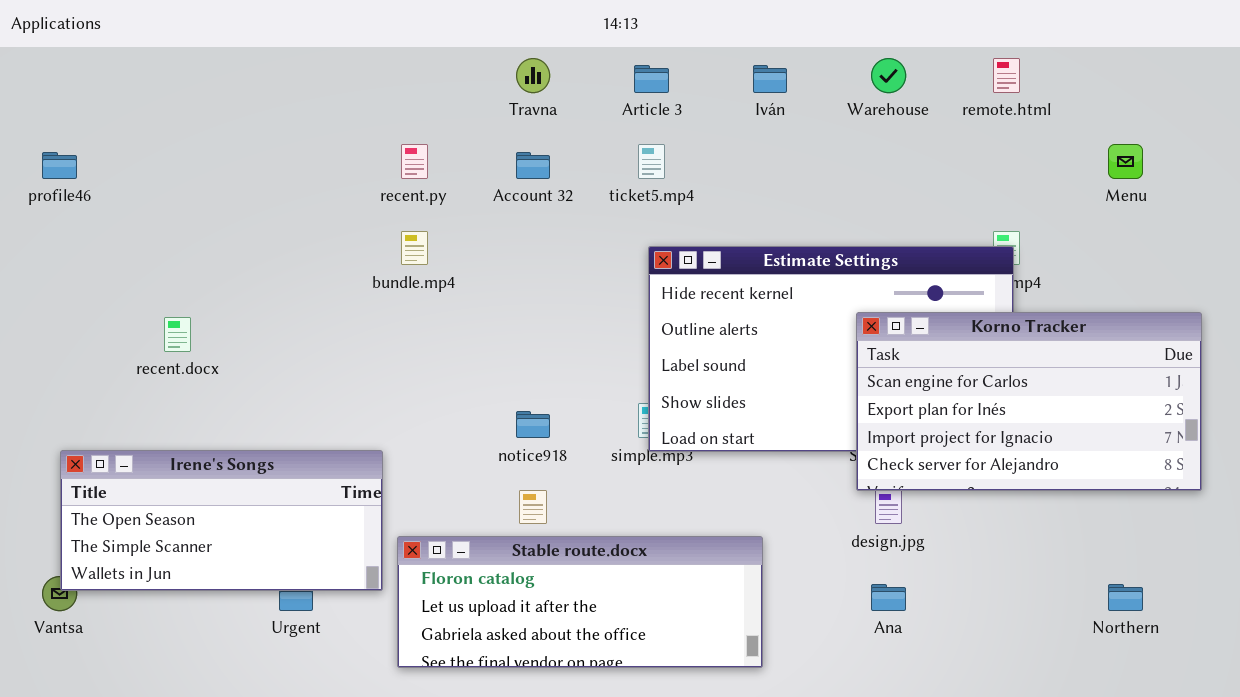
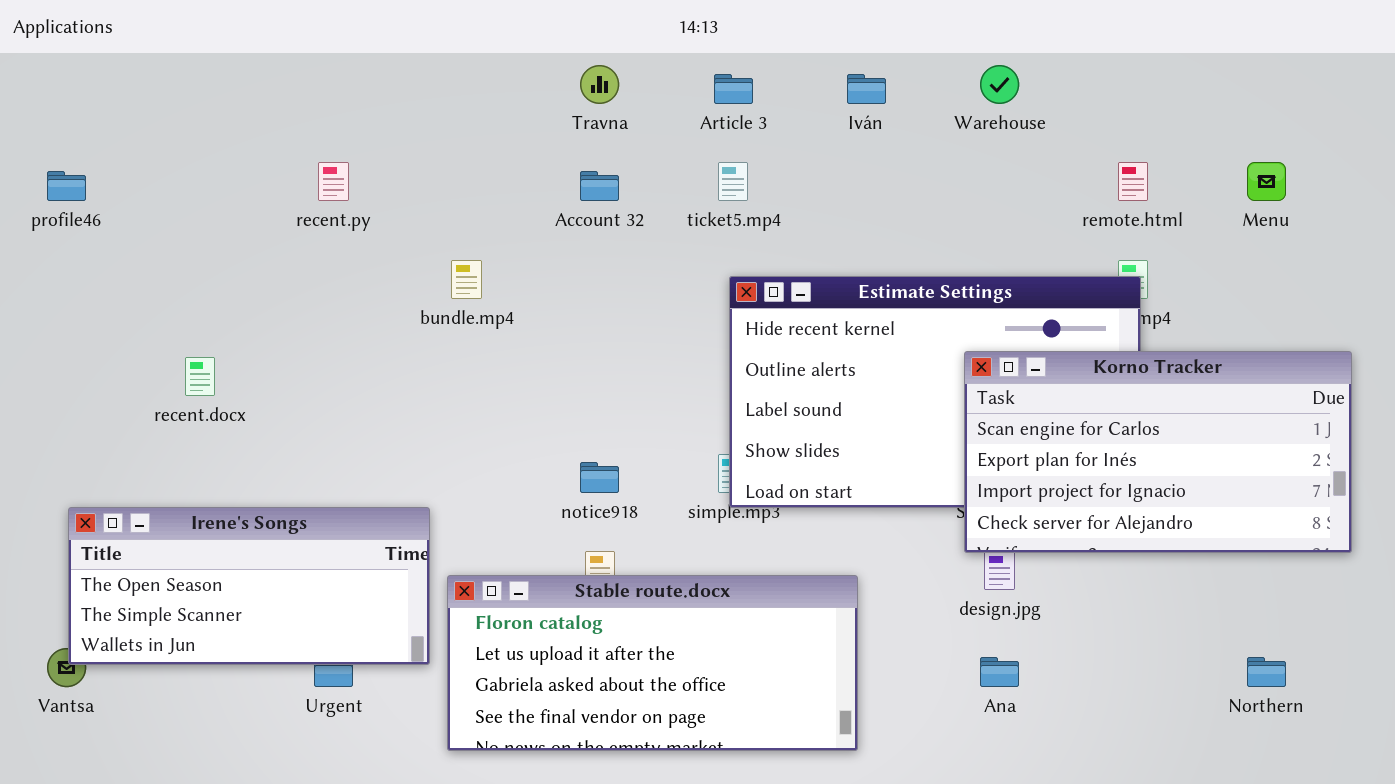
remote.html: [993,58,1020,93] -> [1118,162,1148,201], moved
recent.py: [401,144,428,179] -> [318,162,349,201], moved
Stable route.docx: [397,536,763,668] -> [447,575,858,751], resized

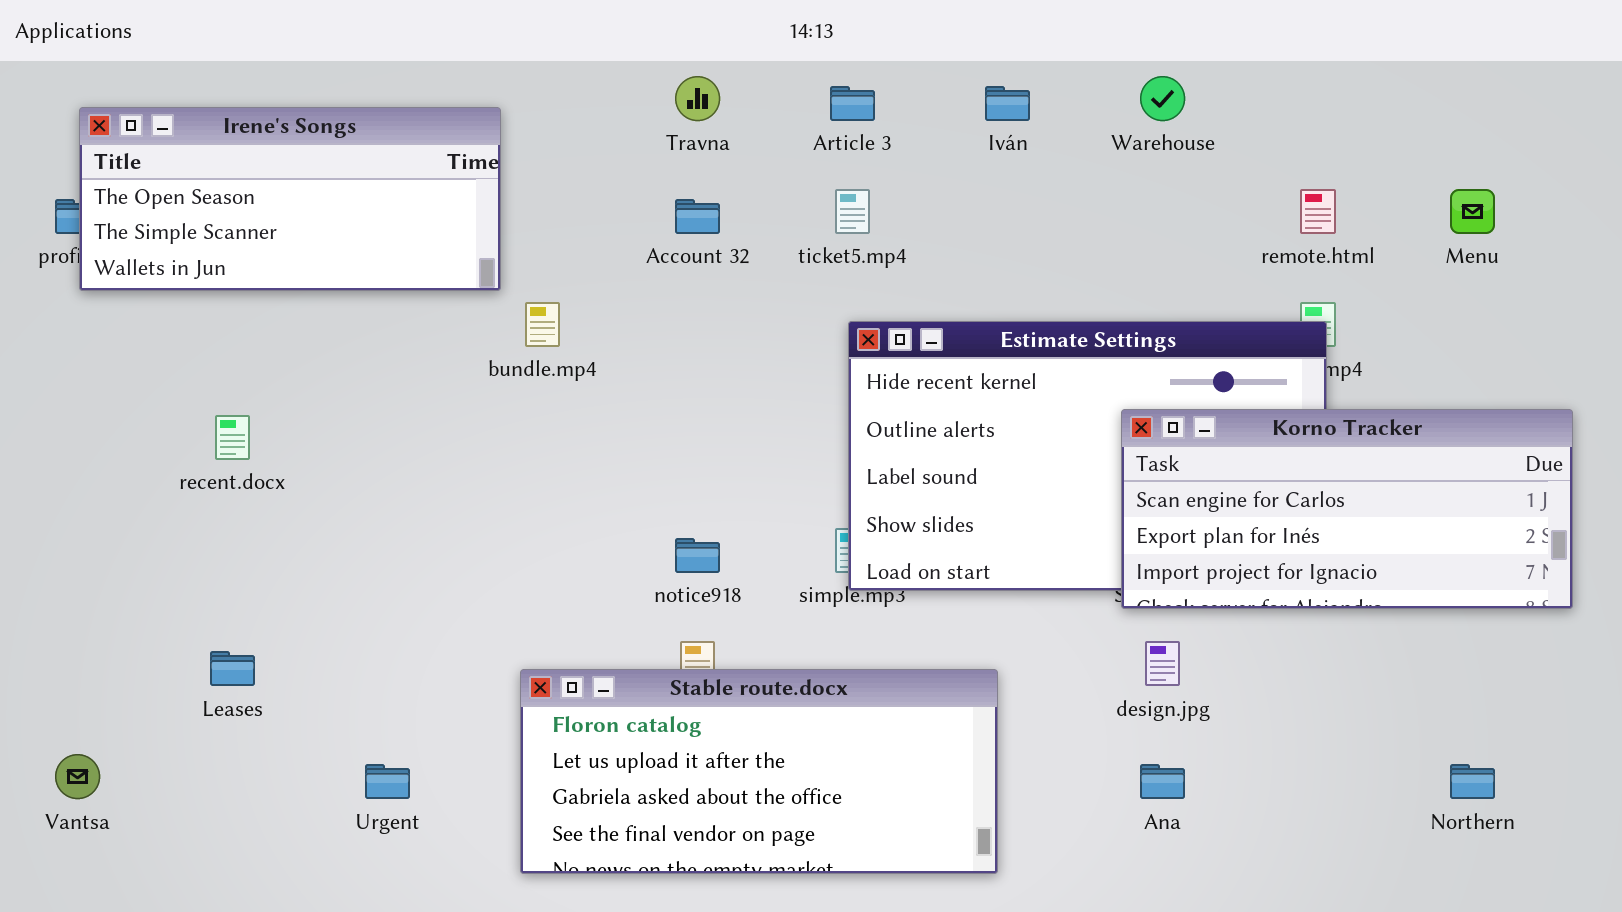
Korno Tracker: [964,351,1352,553] -> [1121,409,1573,609], resized
Irene's Songs: [68,507,430,665] -> [79,107,501,291], moved

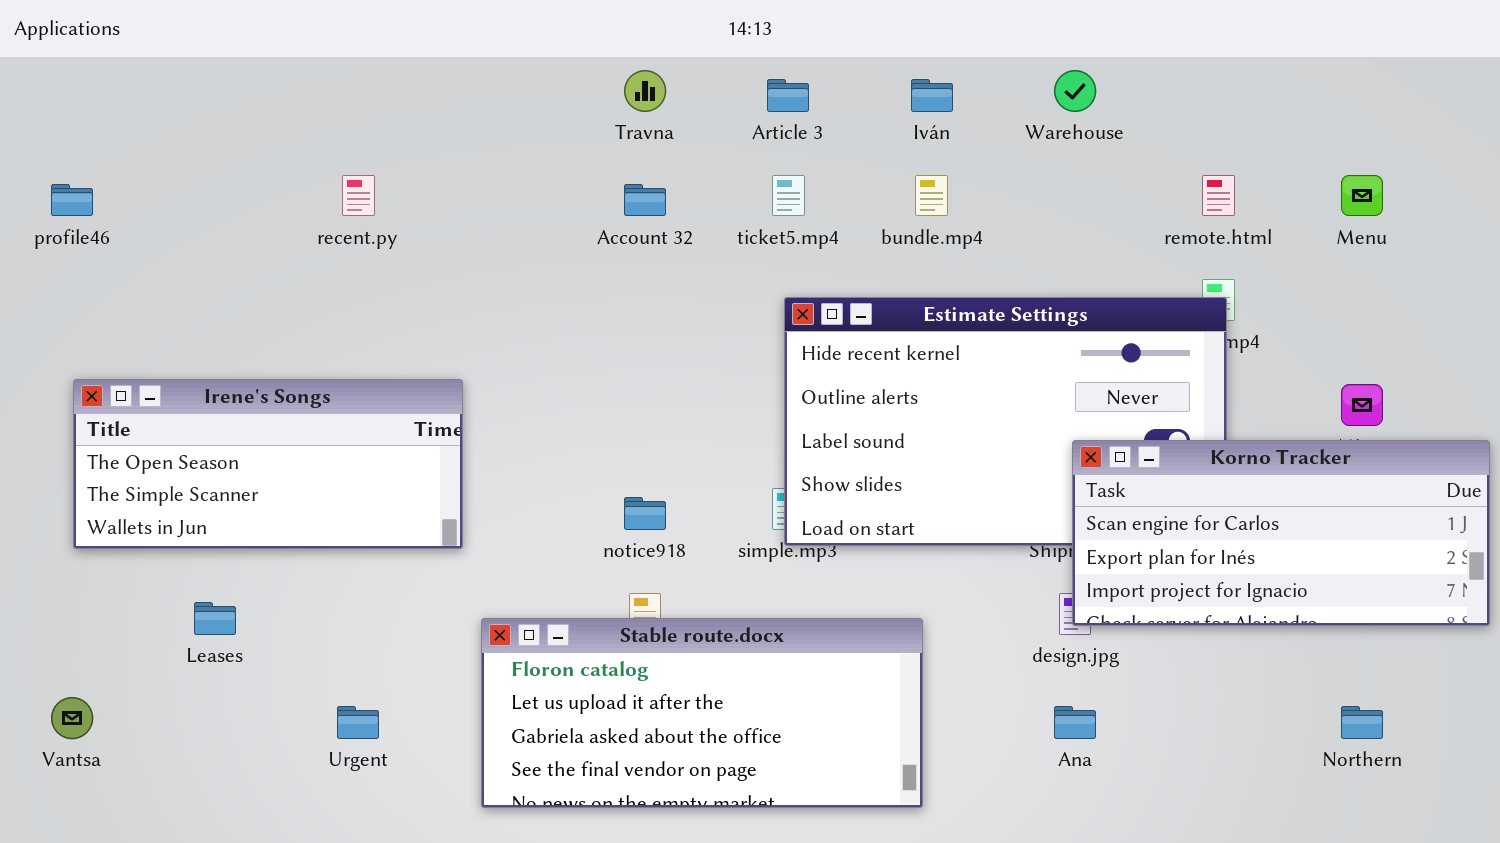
Irene's Songs: [79,107,501,291] -> [73,379,463,549], moved
bundle.mp4: [525,302,560,347] -> [915,175,948,216], moved
Korno Tracker: [1121,409,1573,609] -> [1072,440,1490,626], moved

